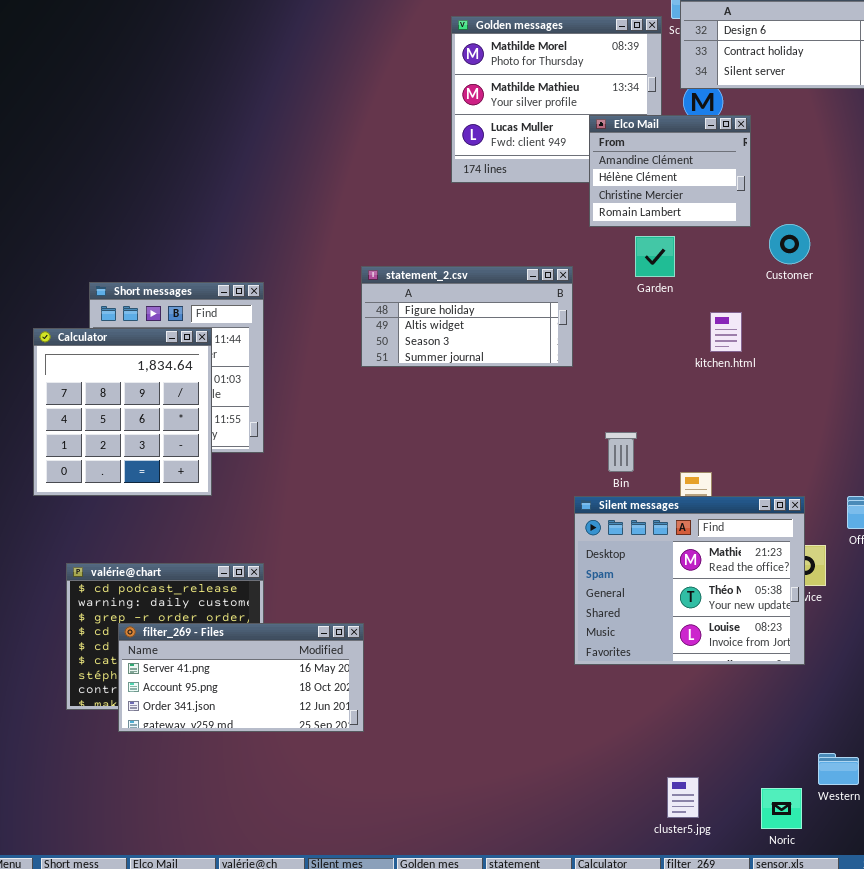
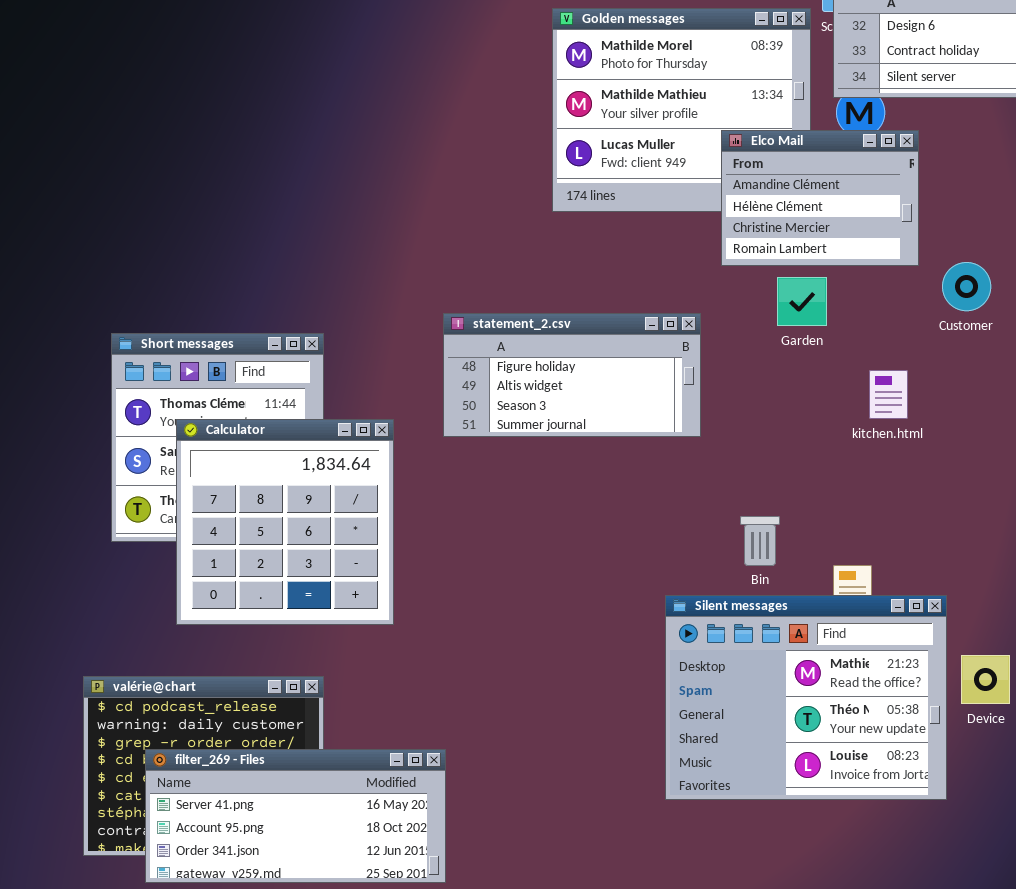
Calculator: [33,328,212,496] -> [176,419,394,625], moved
Silent messages: [574,496,805,665] -> [665,595,947,800], moved

